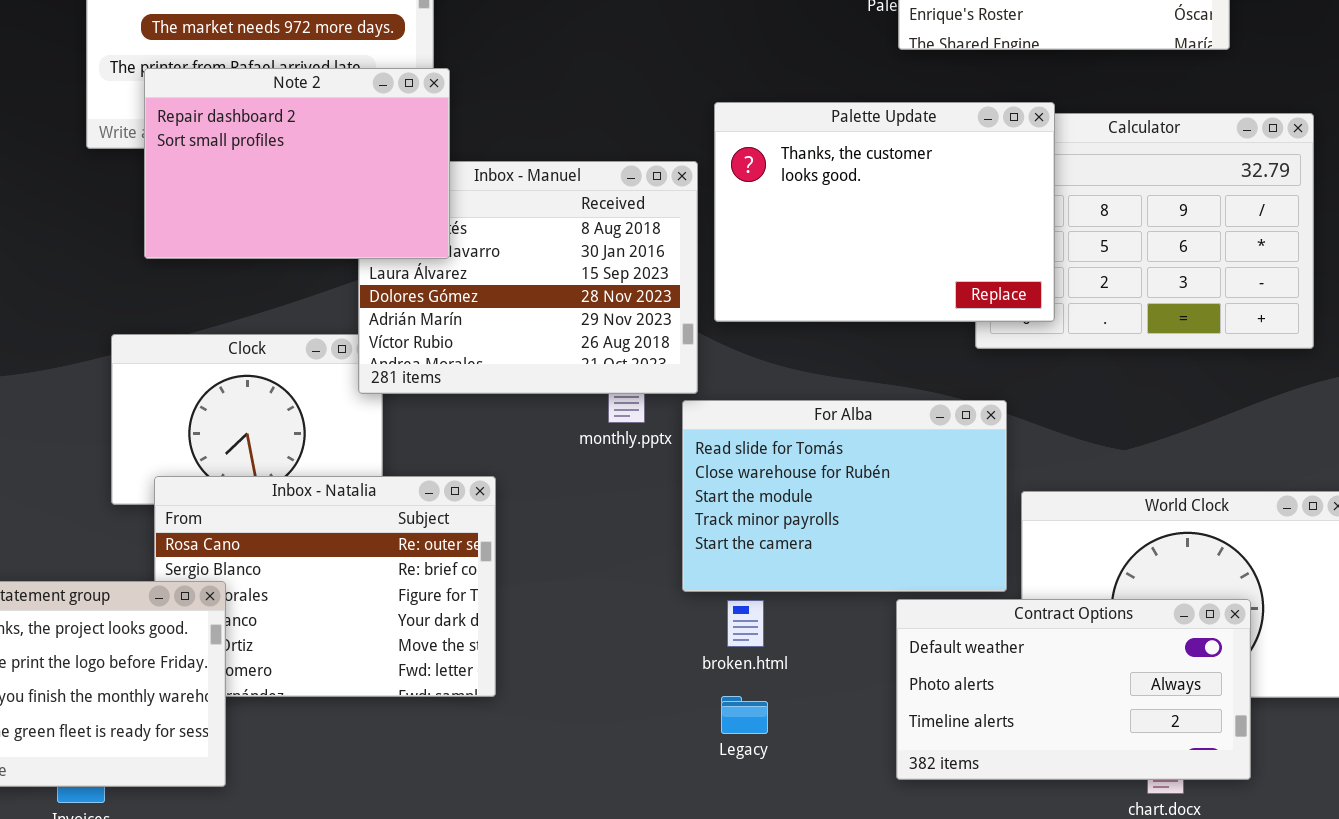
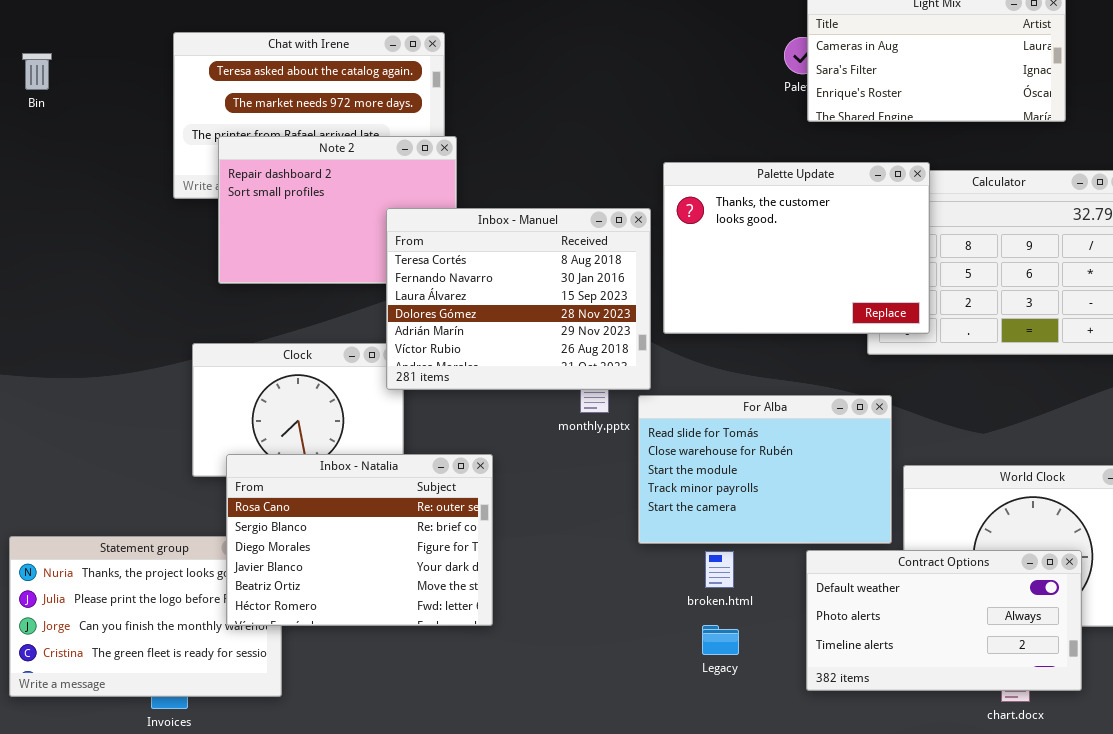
Inbox - Manuel: [358,161,698,394] -> [386,208,651,390], raised
Inbox - Natalia: [154,476,496,697] -> [226,454,493,626], raised
broken.html: [727,600,764,647] -> [705,551,734,588], moved
Legacy: [721,696,768,734] -> [702,625,739,655], moved

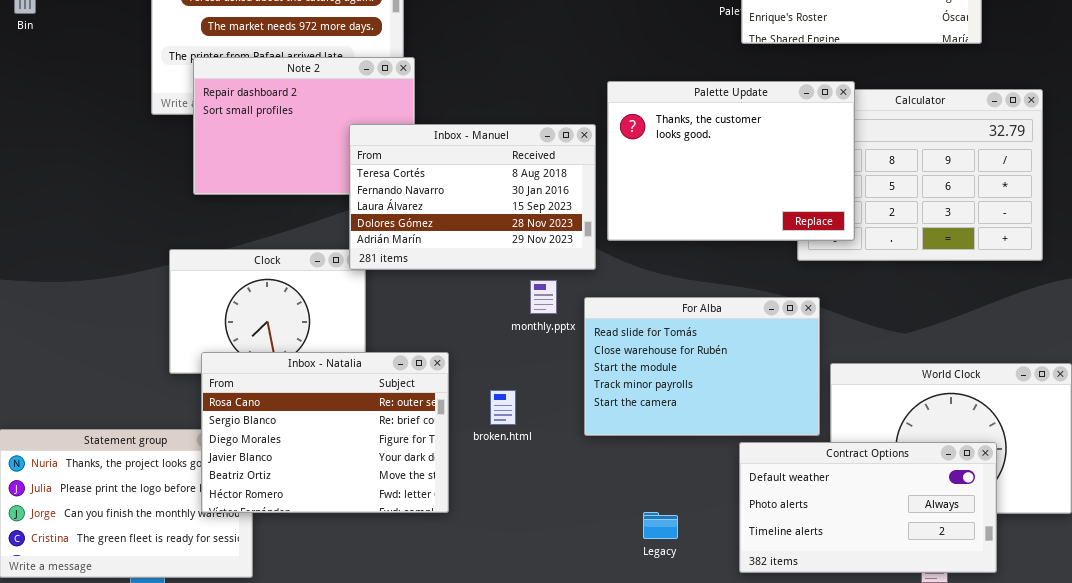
Inbox - Manuel: [386,208,651,390] -> [349,124,596,270], resized
broken.html: [705,551,734,588] -> [490,390,516,425], moved

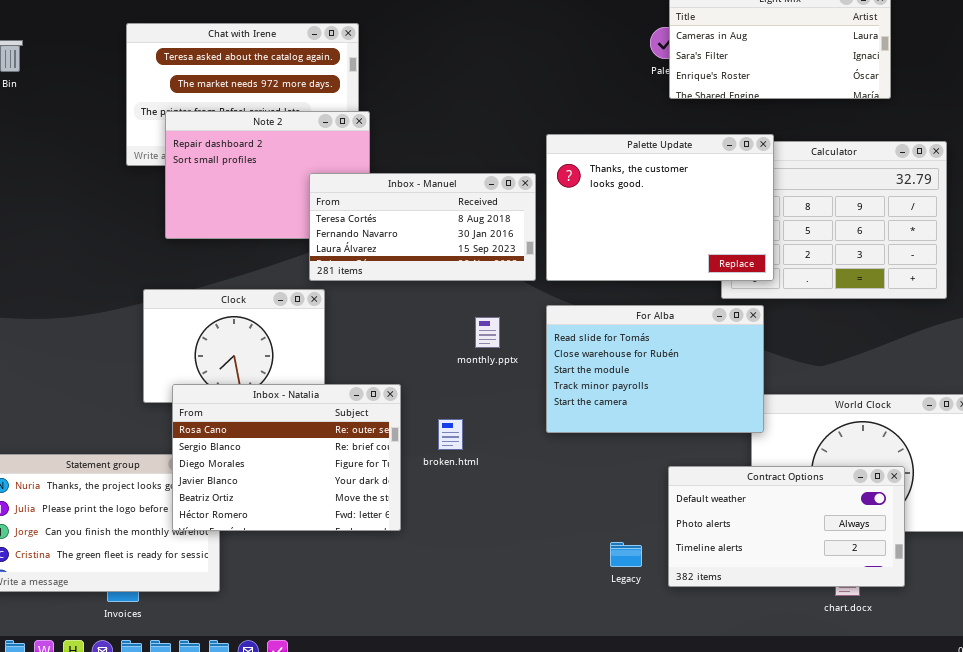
Inbox - Manuel: [349,124,596,270] -> [309,173,536,281], resized
For Alba: [584,297,820,436] -> [546,305,764,433], moved
Legacy: [643,512,678,539] -> [610,542,642,567], moved

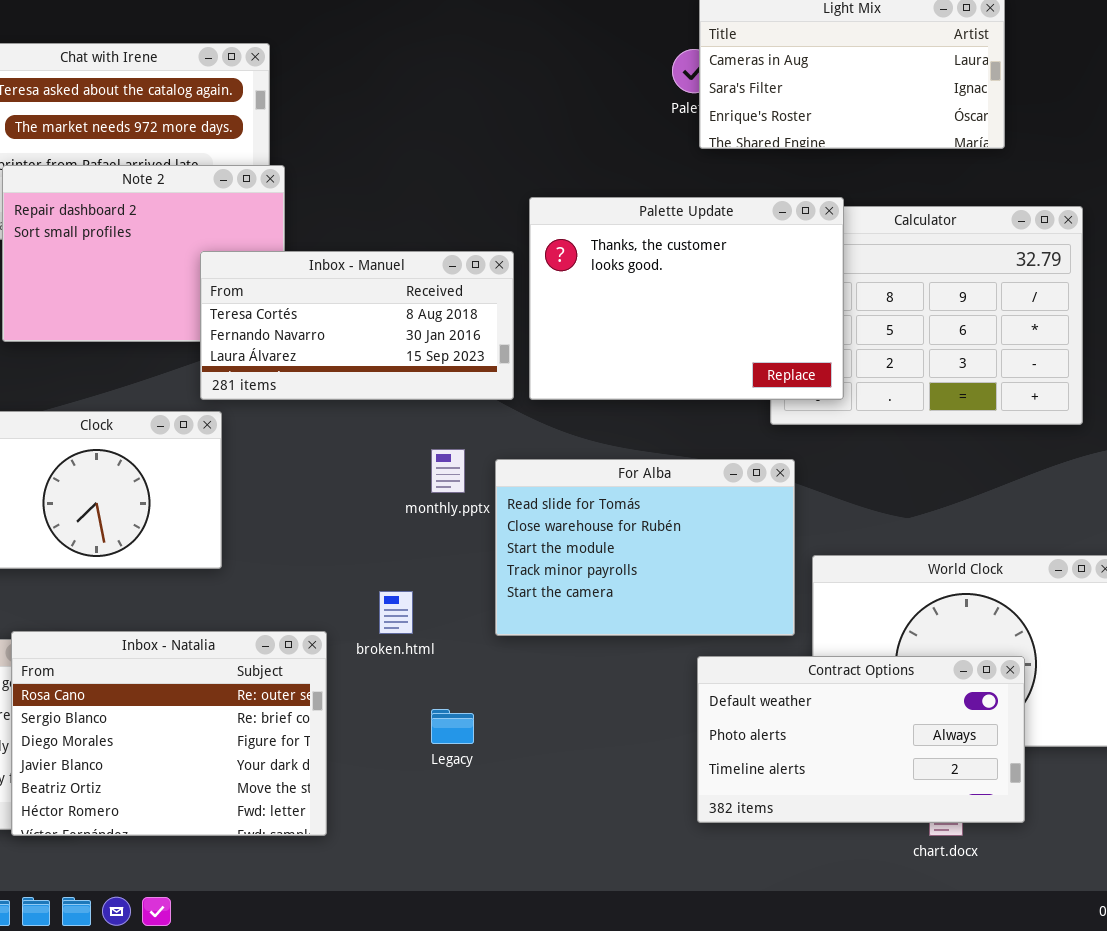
For Alba: [546,305,764,433] -> [495,459,795,636], moved
Inbox - Natalia: [172,384,401,531] -> [11,631,327,836], moved
Legacy: [610,542,642,567] -> [431,709,474,744], moved

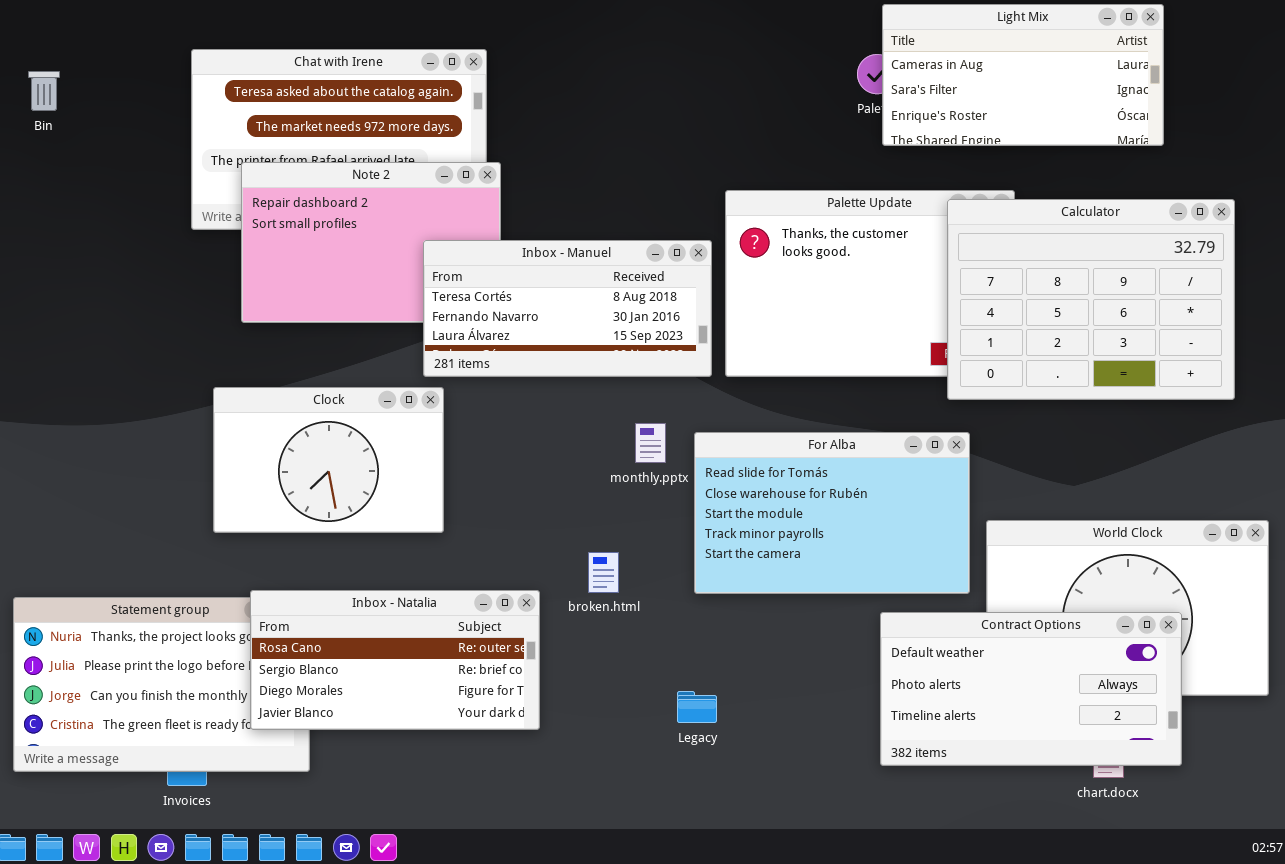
Calculator: [770,206,1083,425] -> [947,199,1235,400], raised
Inbox - Natalia: [11,631,327,836] -> [250,590,540,730], resized
Legacy: [431,709,474,744] -> [677,691,717,723], moved

